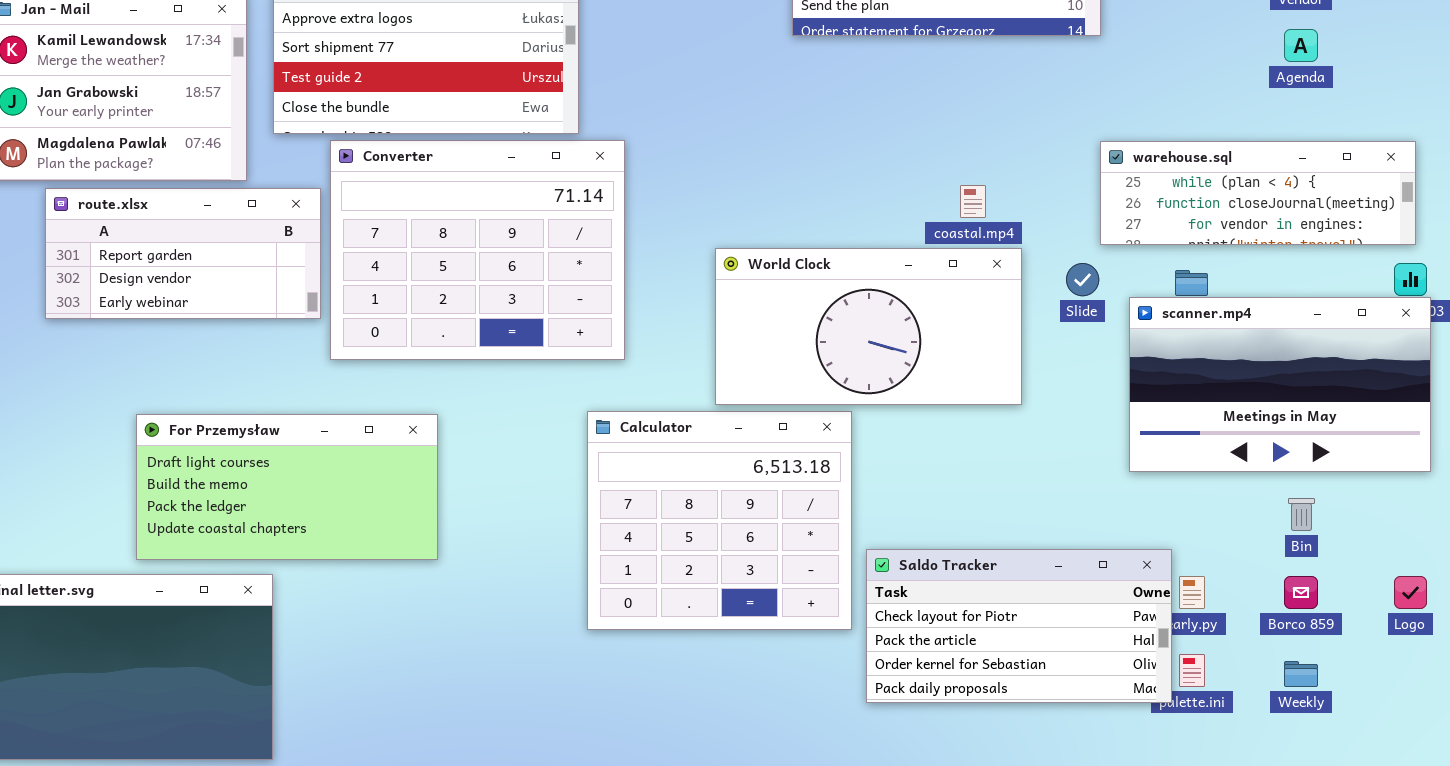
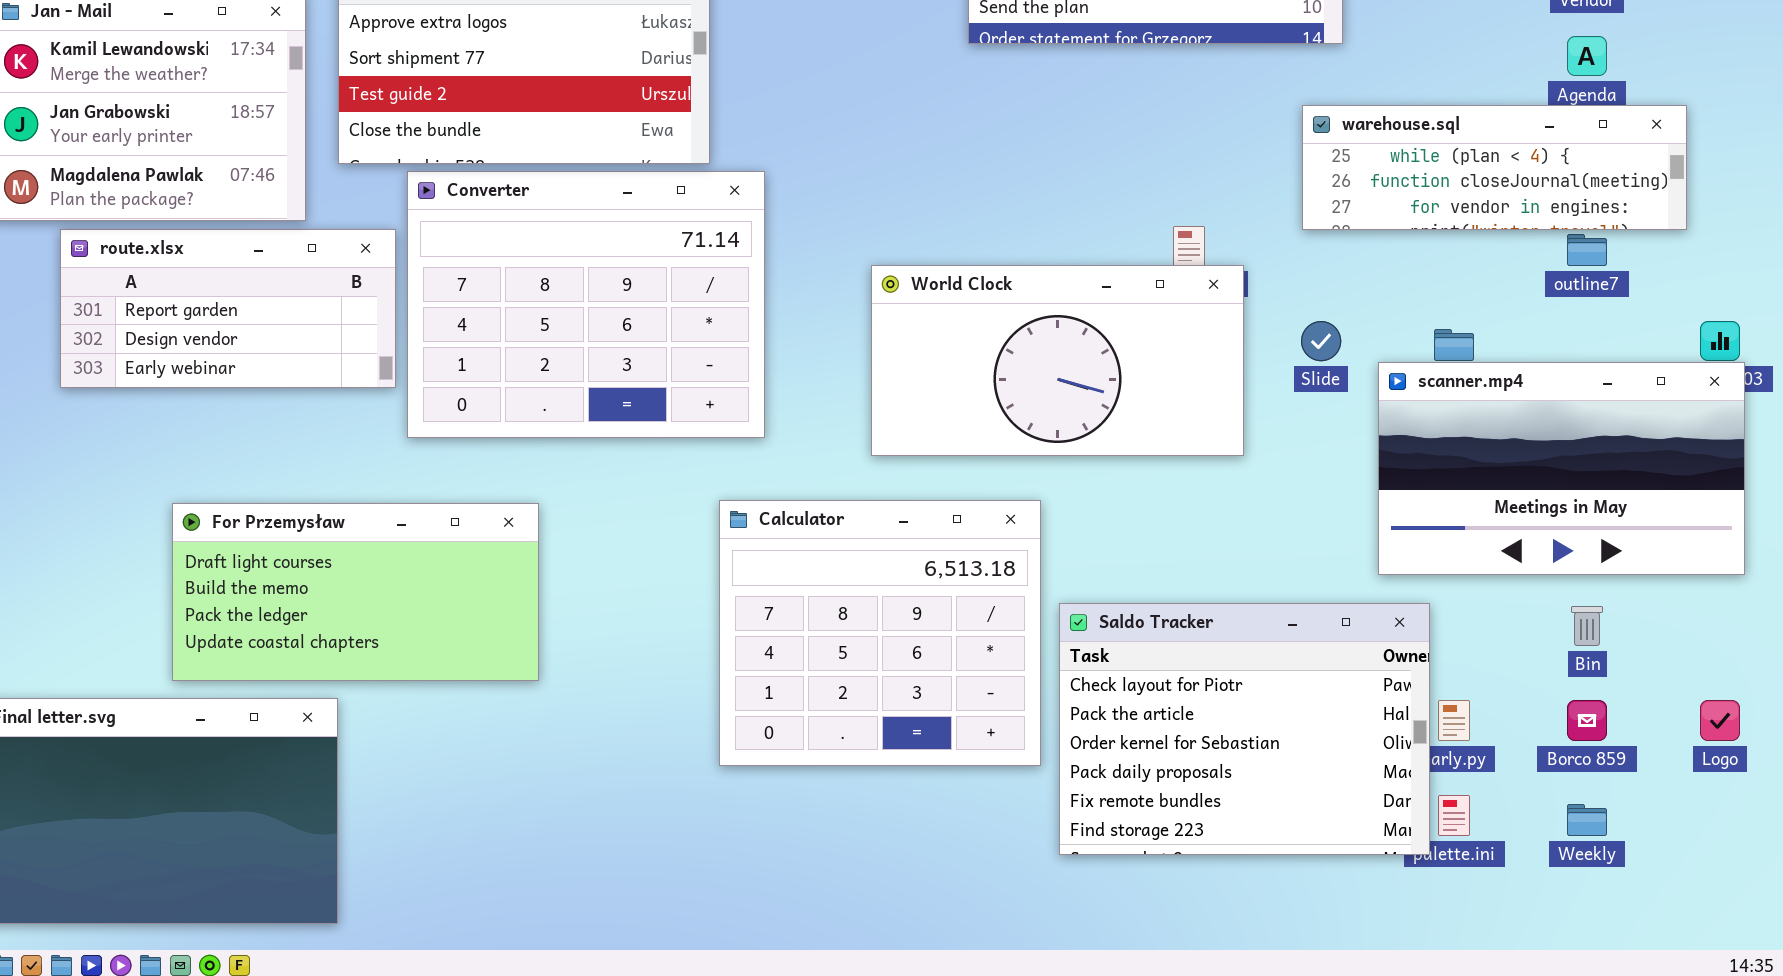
warehouse.sql: [1100,141,1416,245] -> [1302,105,1687,230], moved
World Clock: [715,248,1022,405] -> [871,265,1244,456], moved
Saldo Tracker: [866,549,1172,703] -> [1059,603,1430,855], resized

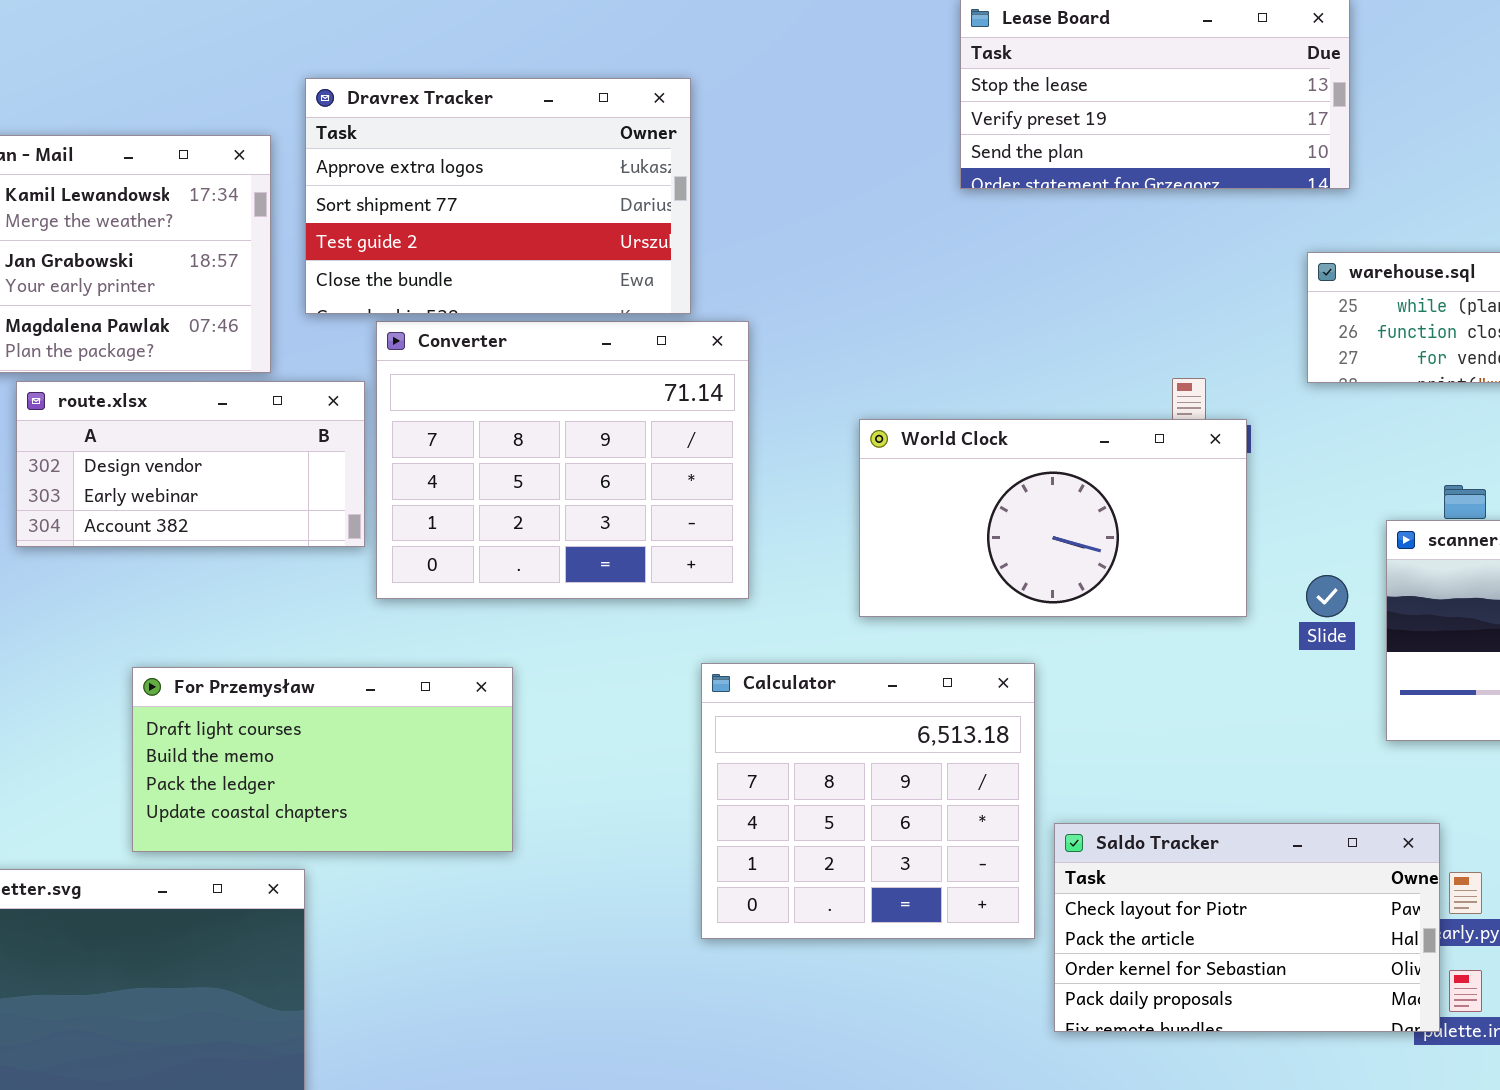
route.xlsx: [60,229,396,388] -> [16,381,365,547], scrolled down 1 row
Slide: [1301,321,1341,361] -> [1306,575,1348,617], moved
Saldo Tracker: [1059,603,1430,855] -> [1054,823,1440,1032], resized

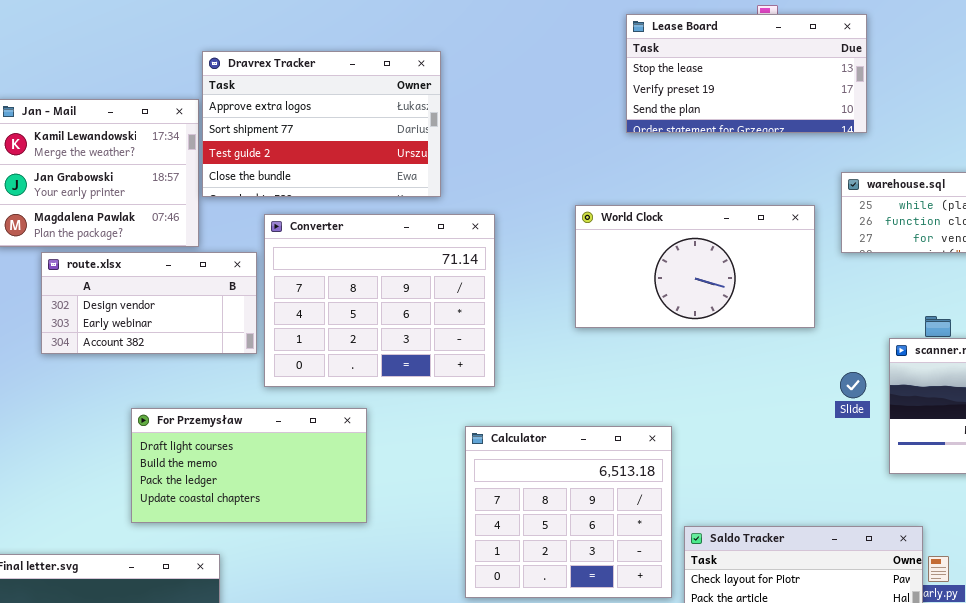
Dravrex Tracker: [305,78,691,314] -> [202,51,441,197], moved
World Clock: [859,419,1247,617] -> [575,205,815,328], moved
For Przemysław: [132,667,513,852] -> [131,408,367,523], moved

